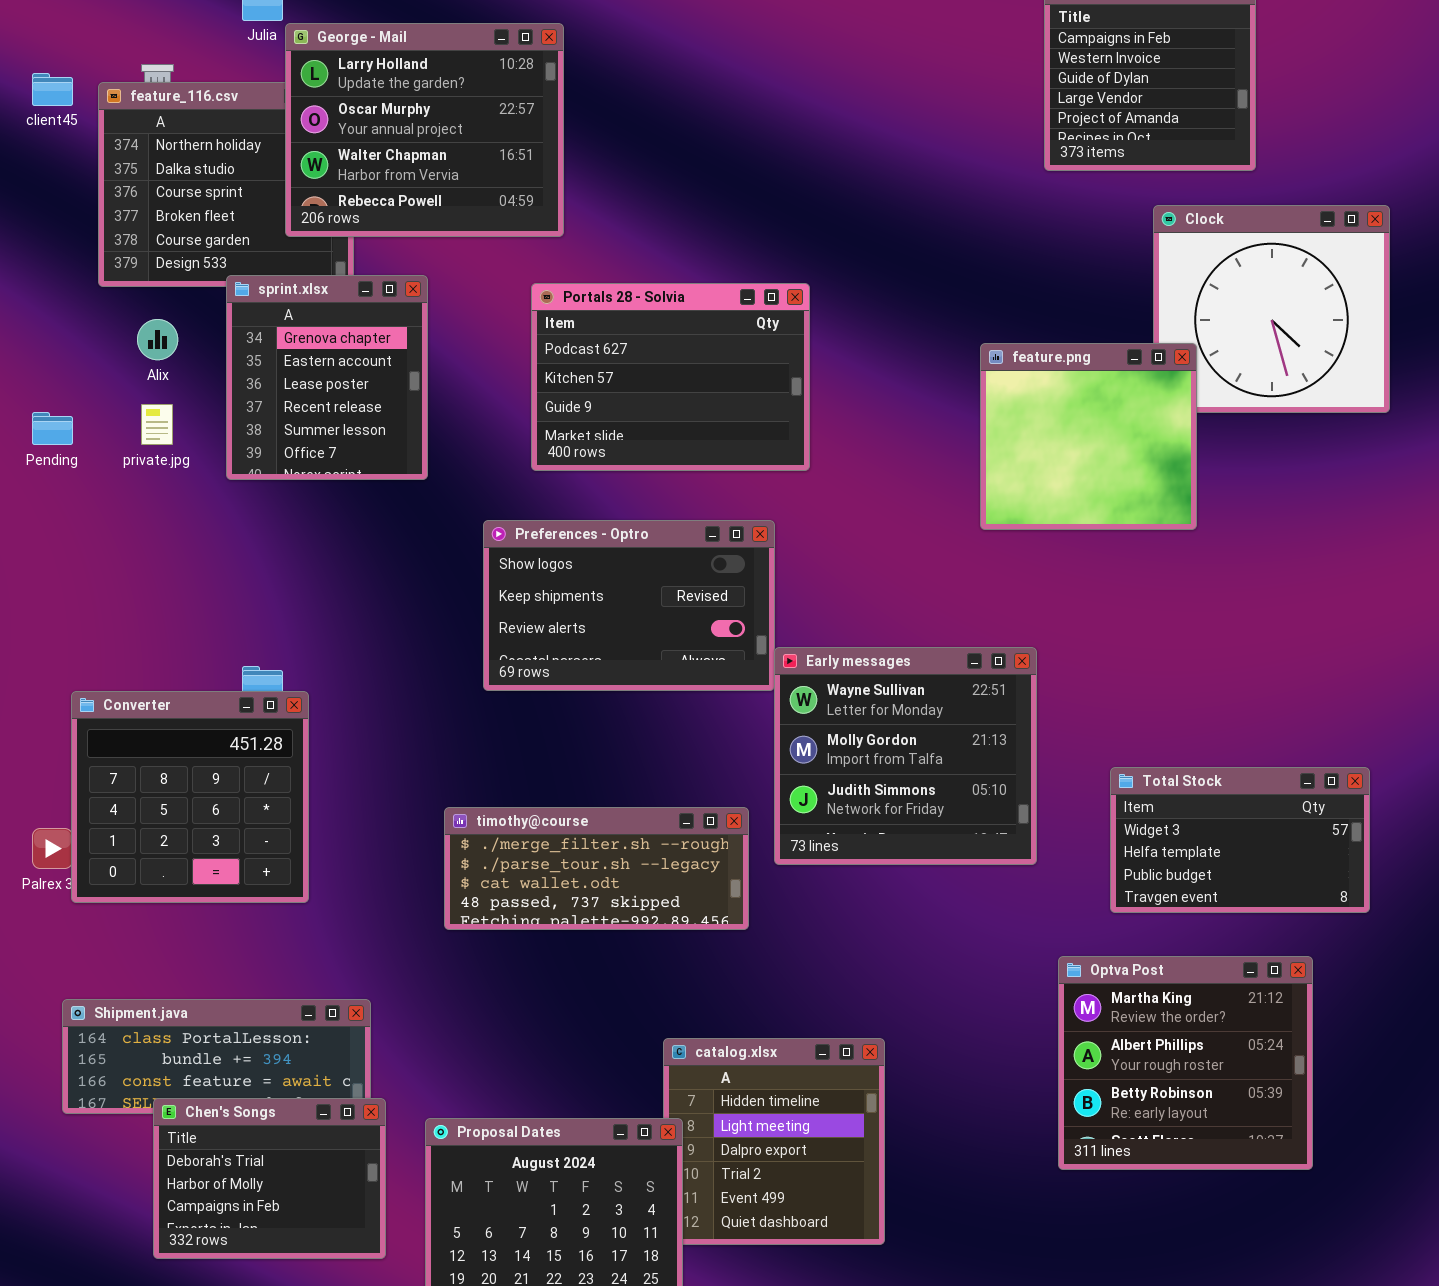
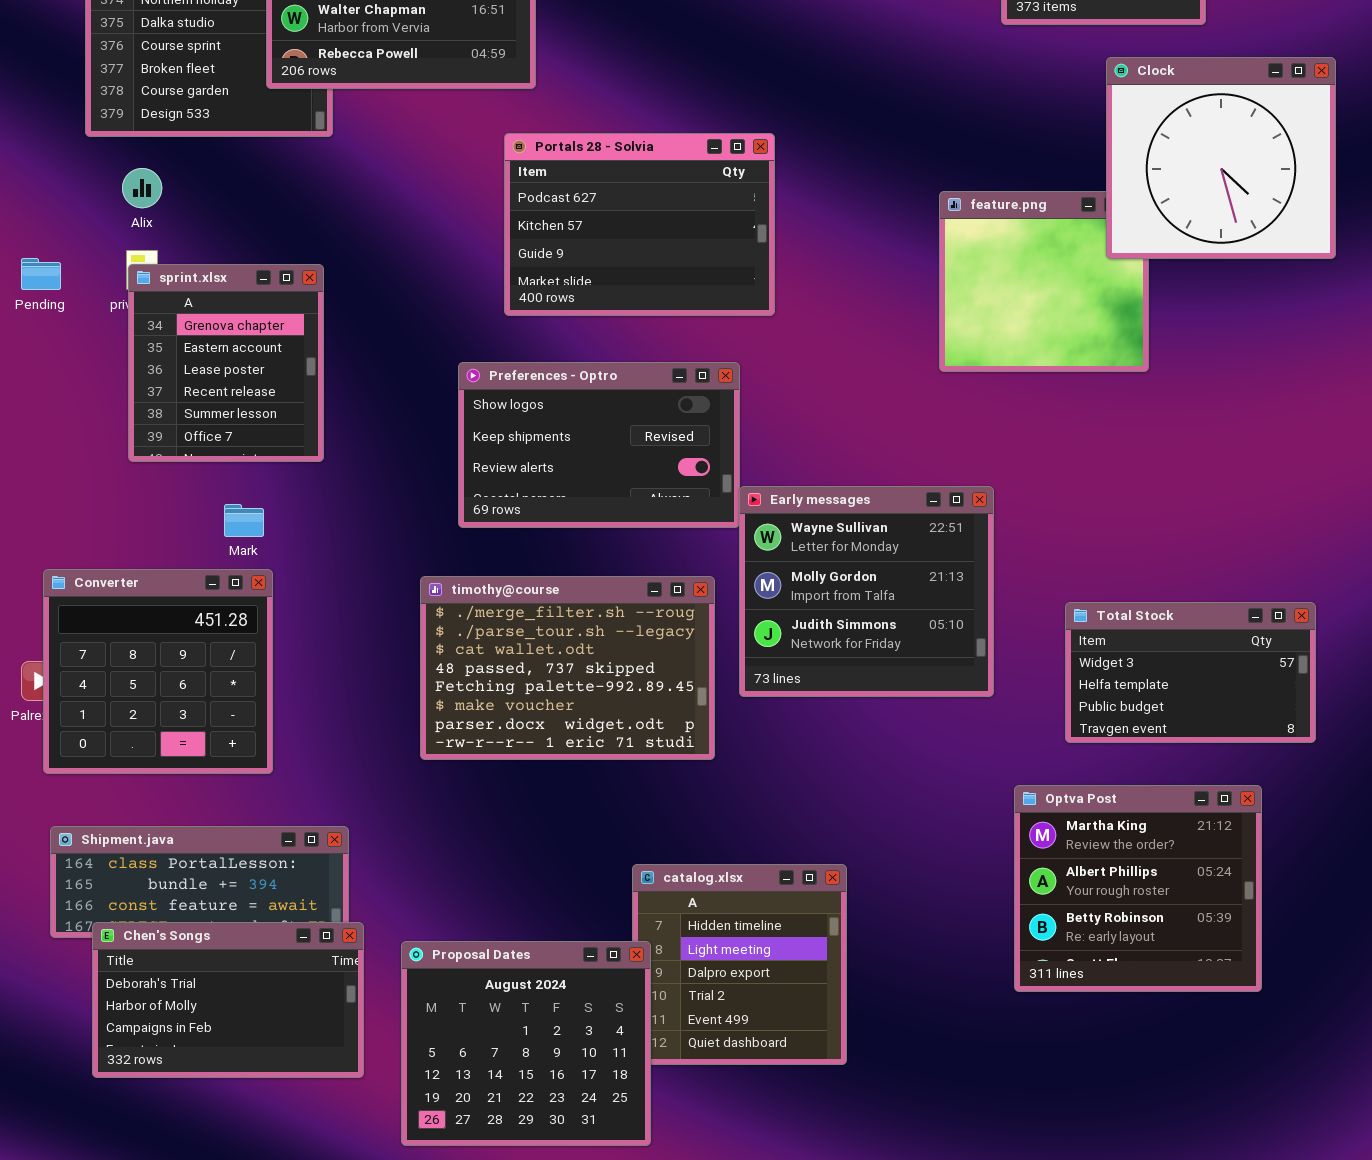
Clock: [1153,205,1390,413] -> [1106,57,1336,259], raised
sprint.xlsx: [226,275,428,480] -> [128,264,324,462], moved
Converter: [71,691,309,903] -> [43,569,273,774], moved
timothy@course: [444,807,749,930] -> [420,576,715,760], resized
Chen's Songs: [153,1098,386,1259] -> [92,922,364,1078], resized

